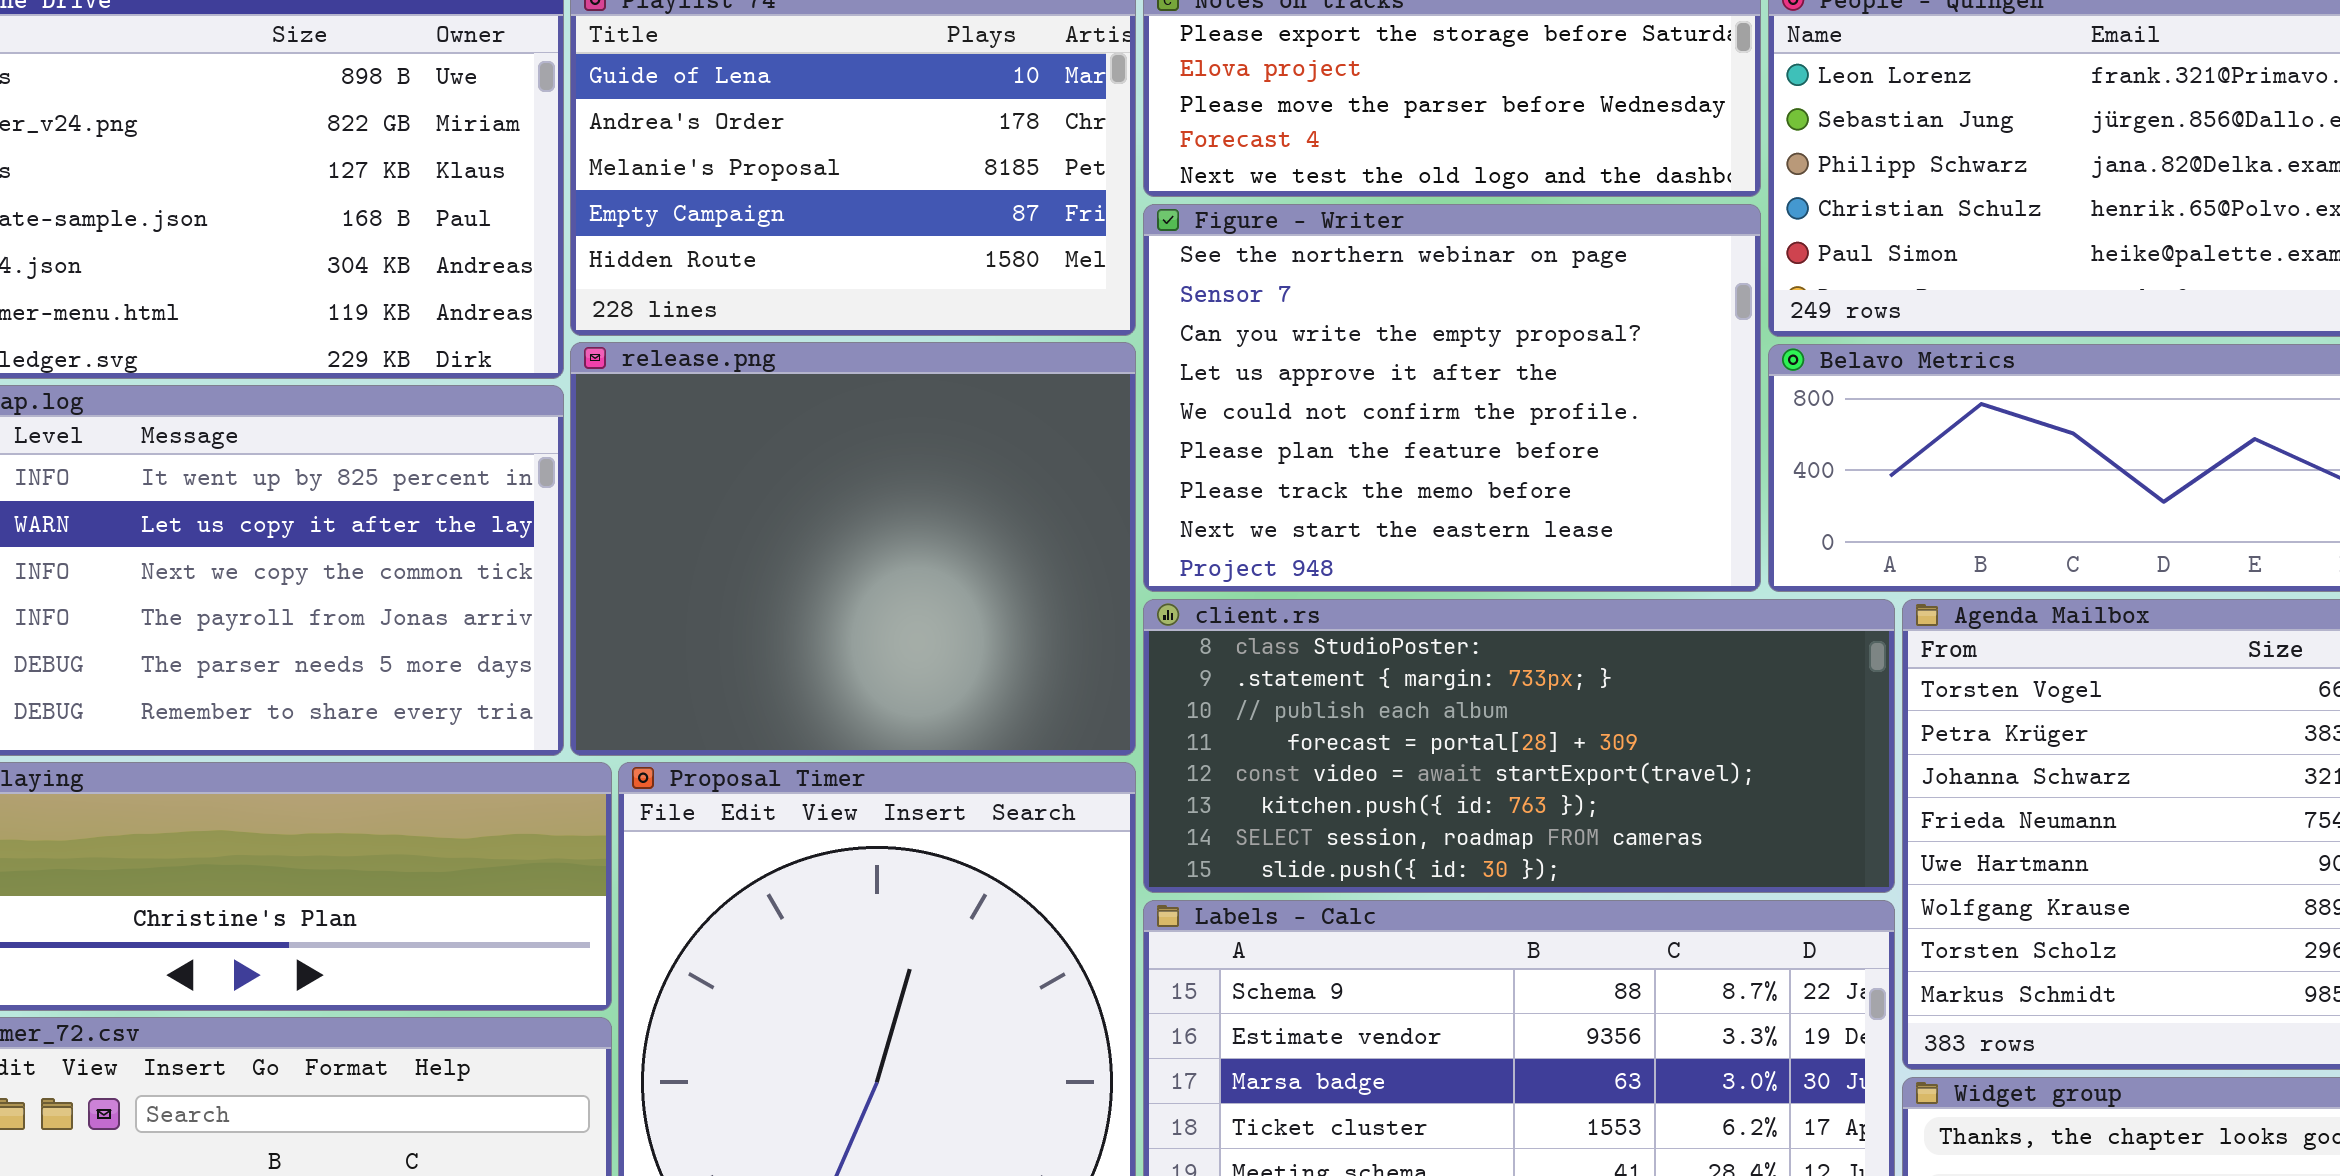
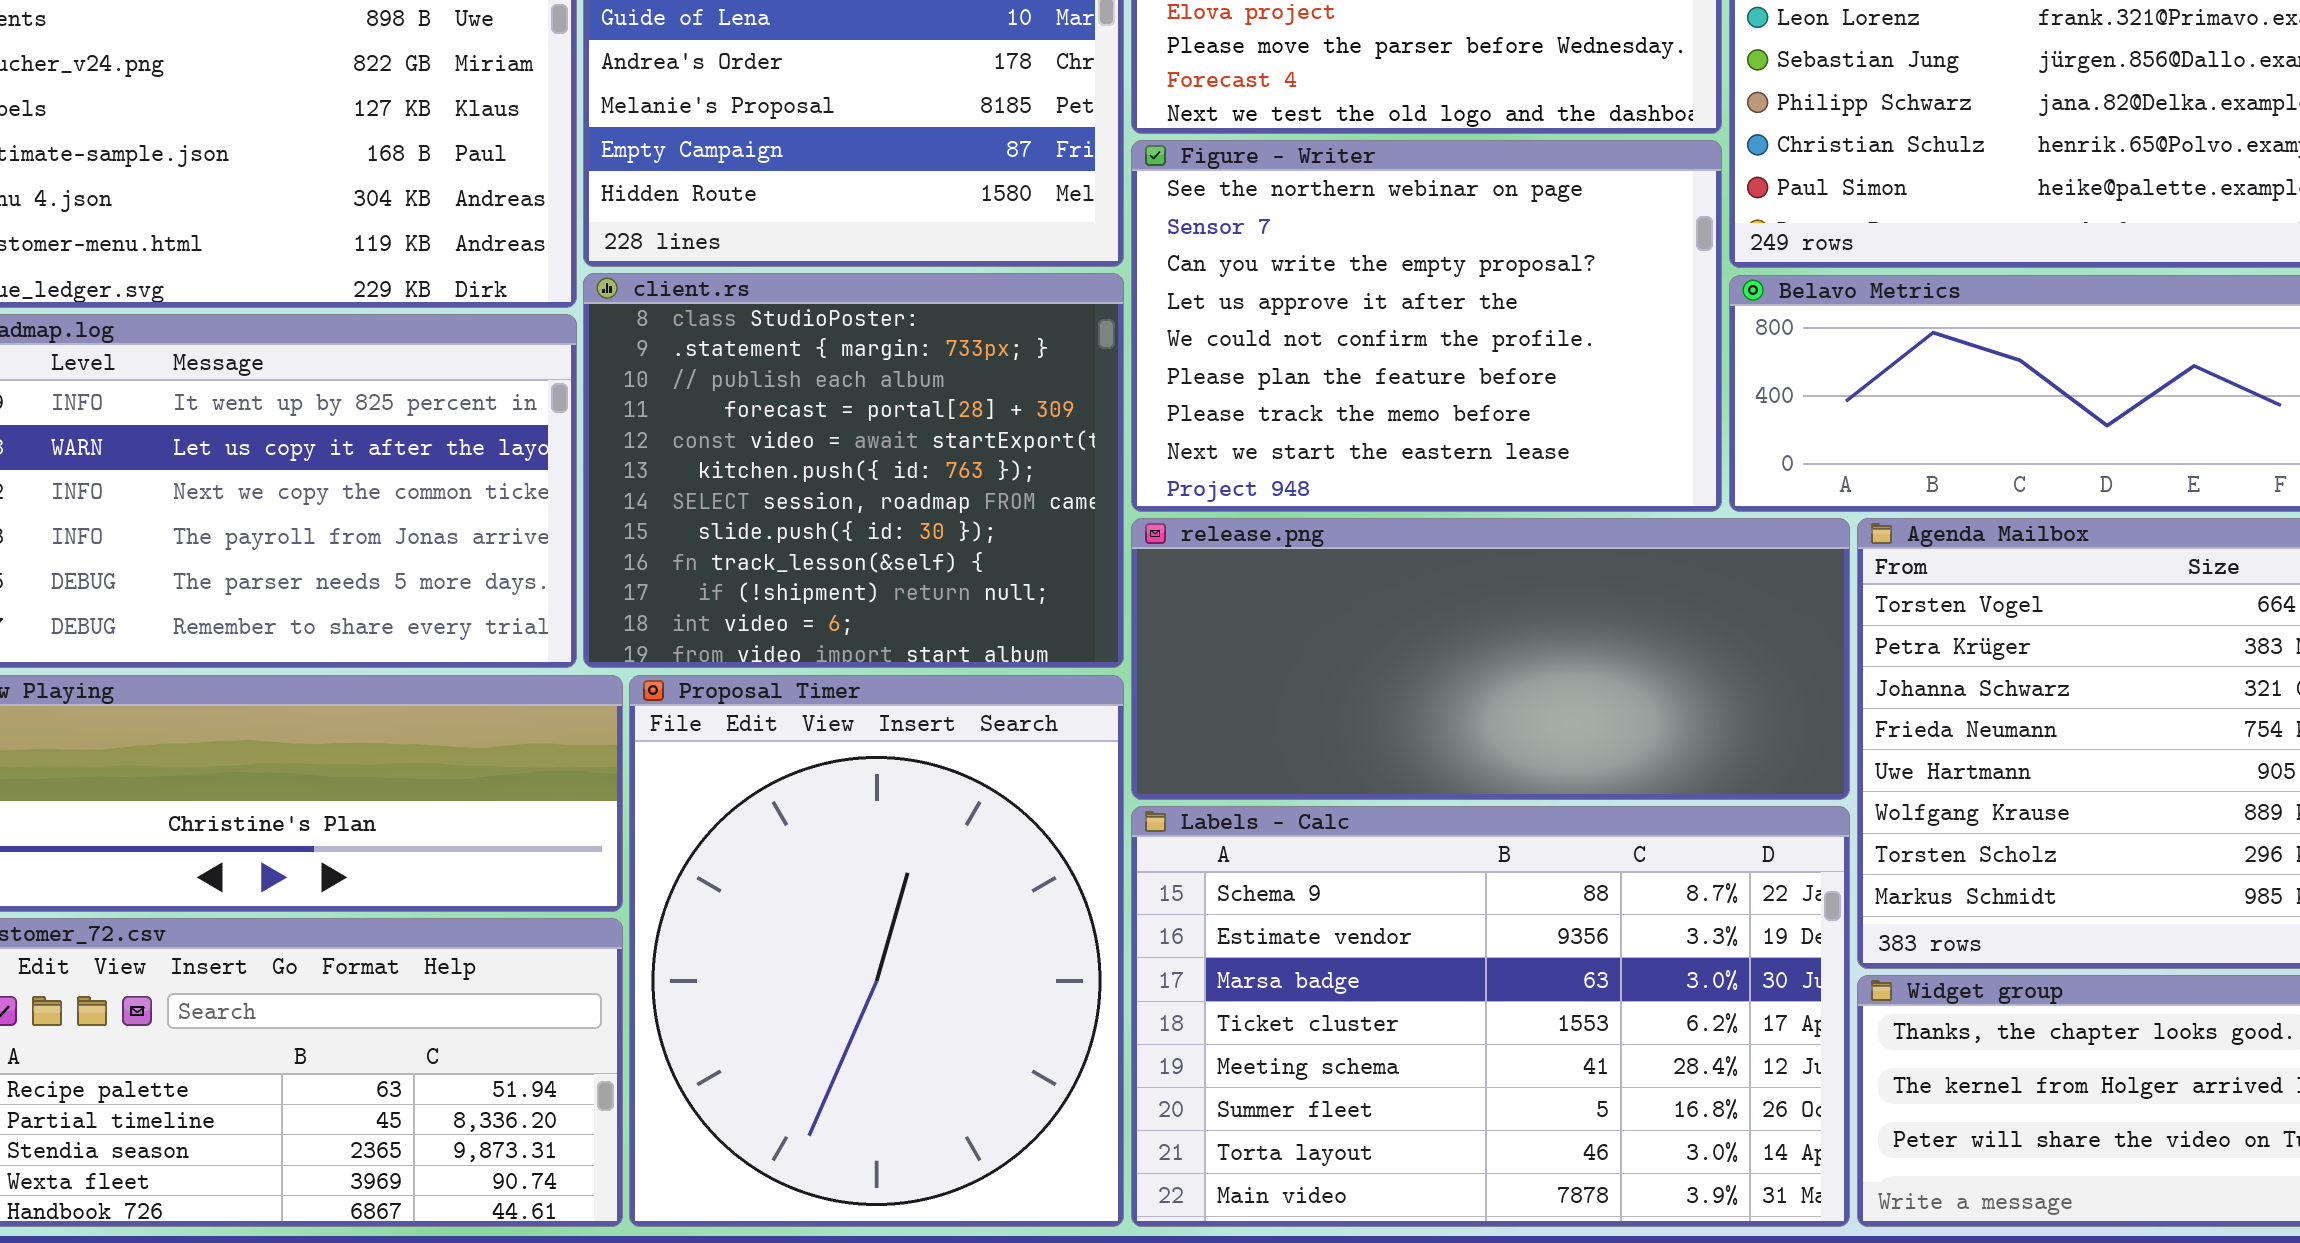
release.png: [570,342,1136,756] -> [1131,518,1850,800], moved, resized
client.rs: [1143,599,1895,893] -> [583,273,1124,668], moved, resized

